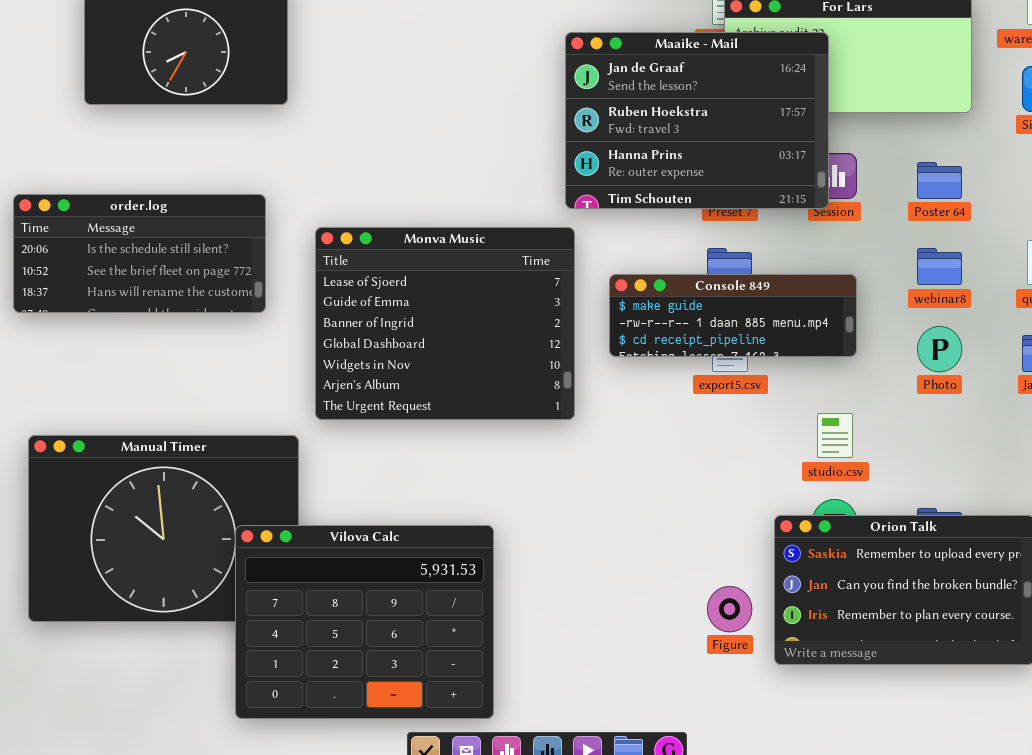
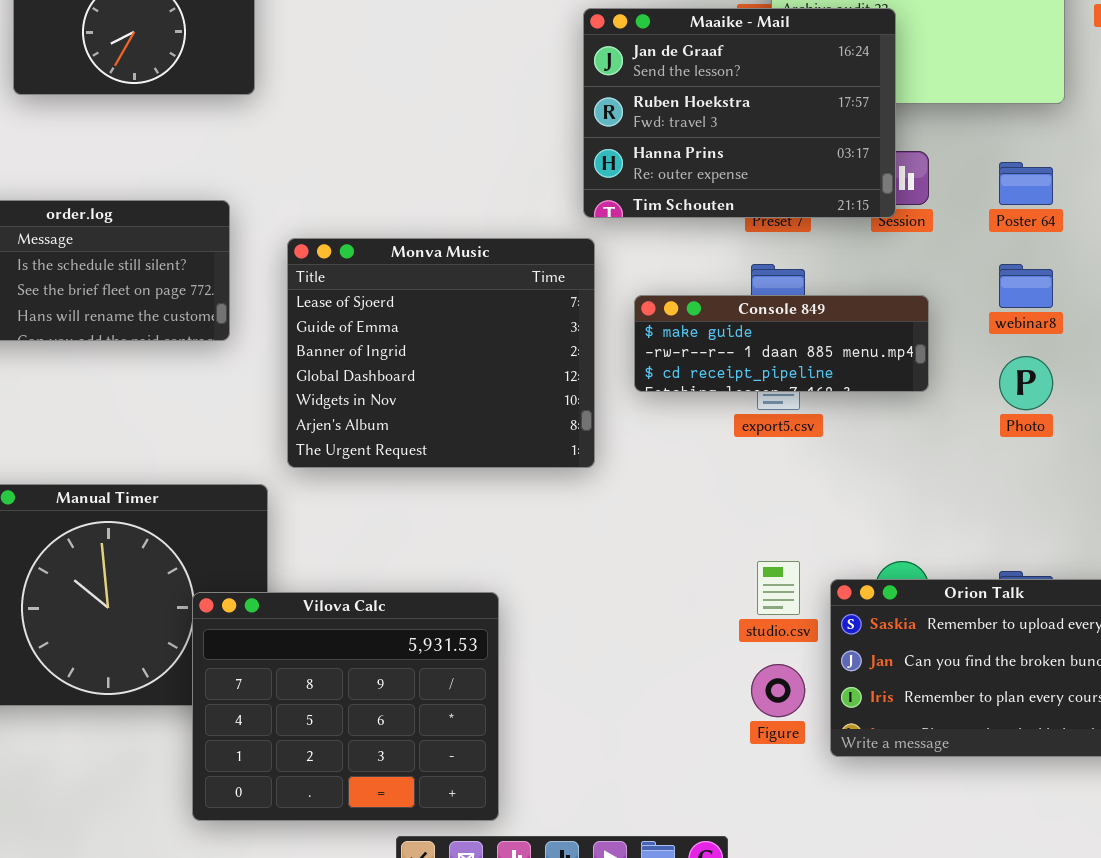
studio.csv: [817,413,853,458] -> [757,561,800,615], moved

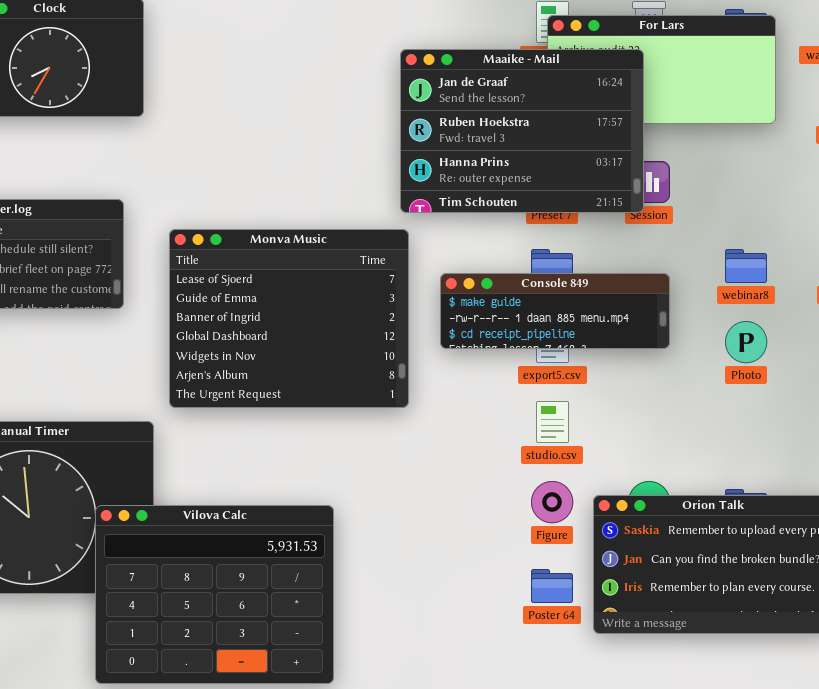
Poster 64: [999,162,1053,205] -> [531,569,573,603], moved
studio.csv: [757,561,800,615] -> [536,401,569,443], moved
Figure: [751,664,805,717] -> [531,481,573,523], moved

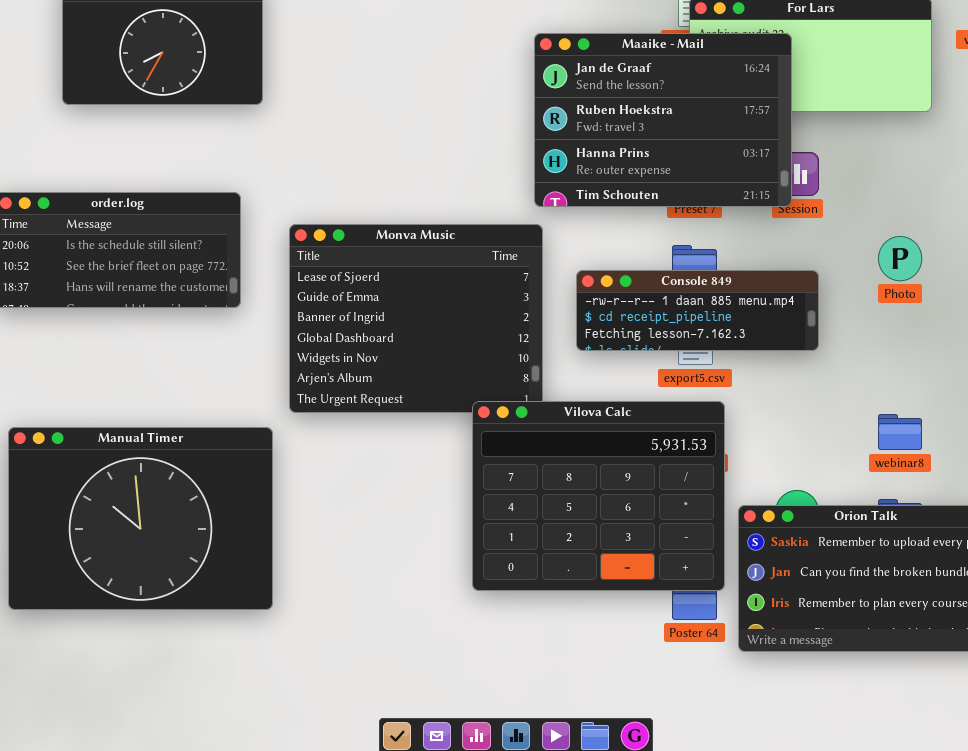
webinar8: [725,249,767,283] -> [878,414,922,450], moved
Console 849: [440,273,670,349] -> [576,270,819,351], scrolled down 1 row
Photo: [725,321,767,363] -> [878,236,922,281], moved
Vilova Calc: [95,505,334,684] -> [472,401,725,591], moved

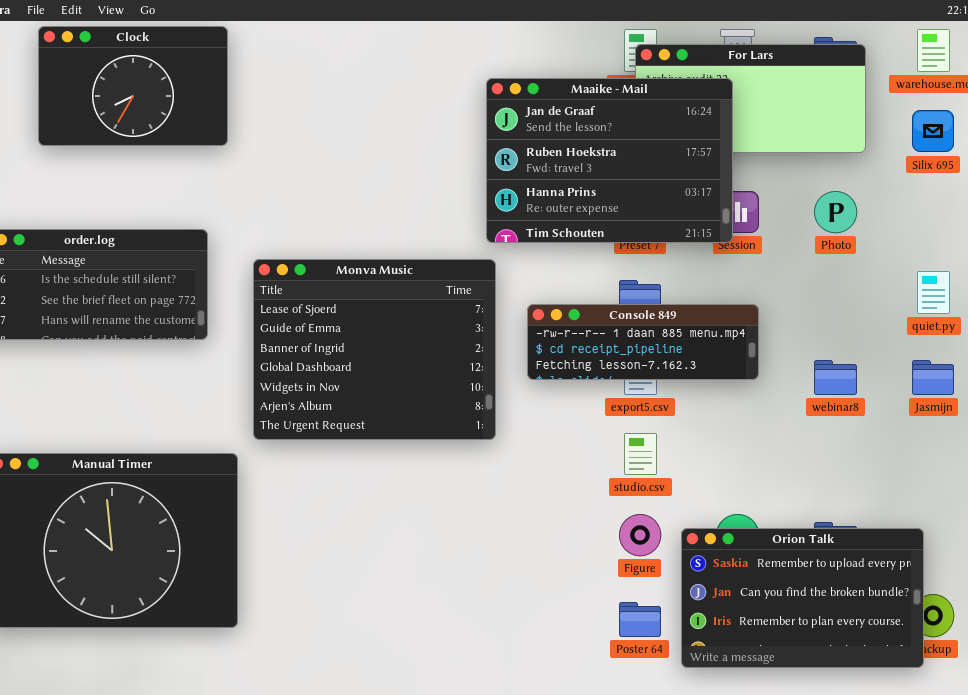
Photo: [878,236,922,281] -> [814,191,857,233], moved
Vilova Calc: [472,401,725,591] -> none, closed
webinar8: [878,414,922,450] -> [814,360,857,395], moved

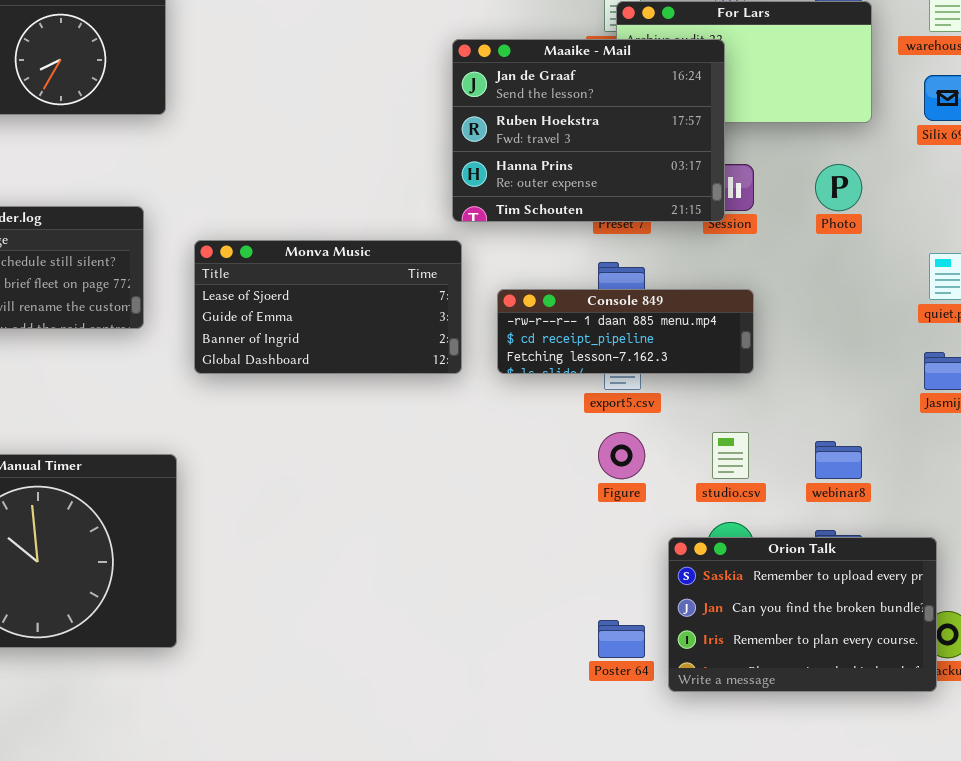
Monva Music: [253,259,496,440] -> [194,240,462,374], resized
webinar8: [814,360,857,395] -> [815,441,862,479], moved
studio.csv: [624,433,657,475] -> [712,432,749,479], moved
Figure: [619,514,661,556] -> [598,432,645,479], moved

